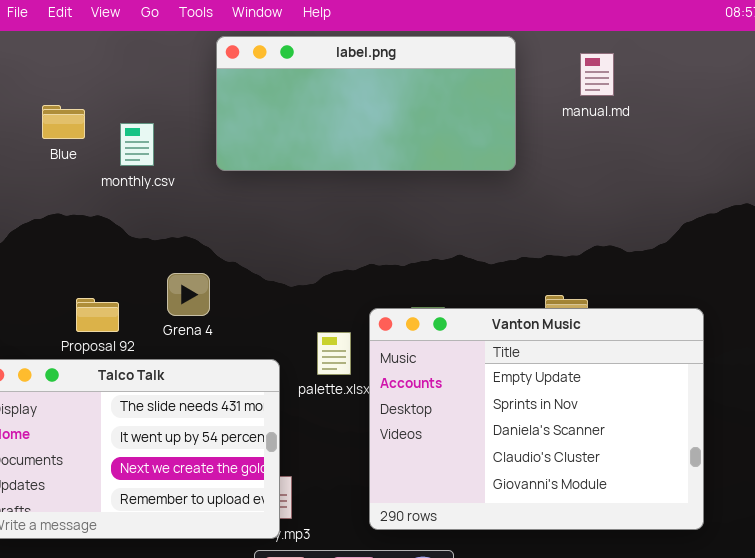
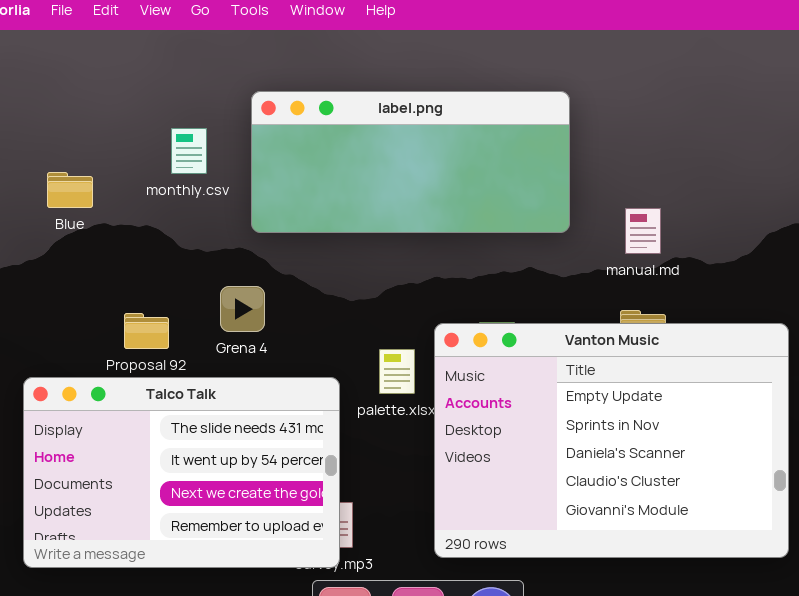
label.png: [216,36,516,171] -> [251,91,570,233], moved
manual.md: [580,53,614,96] -> [625,208,661,254], moved
Blue: [42,105,85,139] -> [47,172,93,208], moved

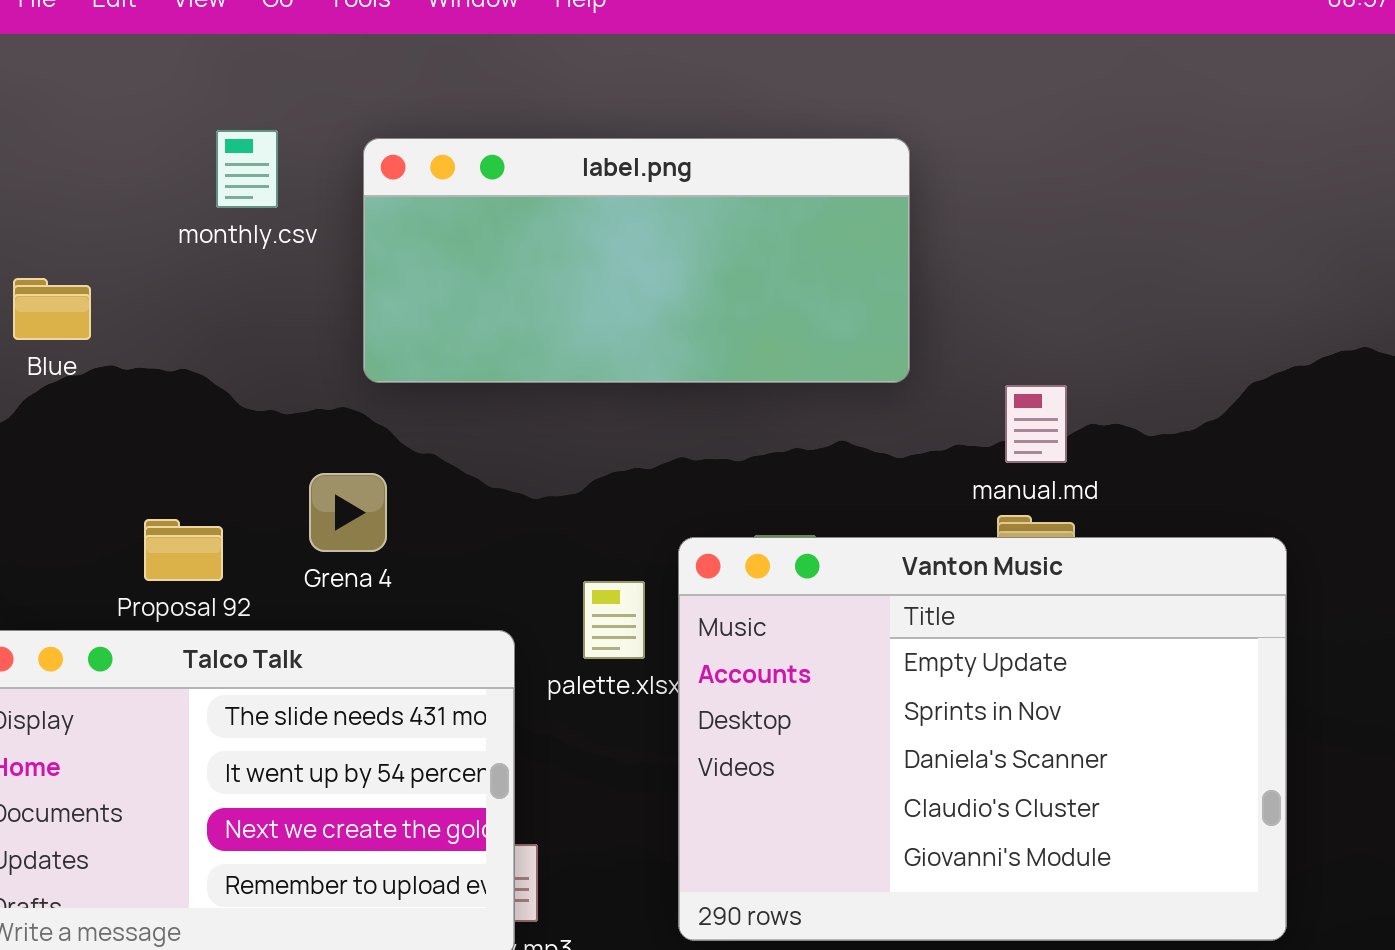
monthly.csv: [171,128,207,174] -> [216,130,278,208], moved
manual.md: [625,208,661,254] -> [1005,385,1067,463], moved

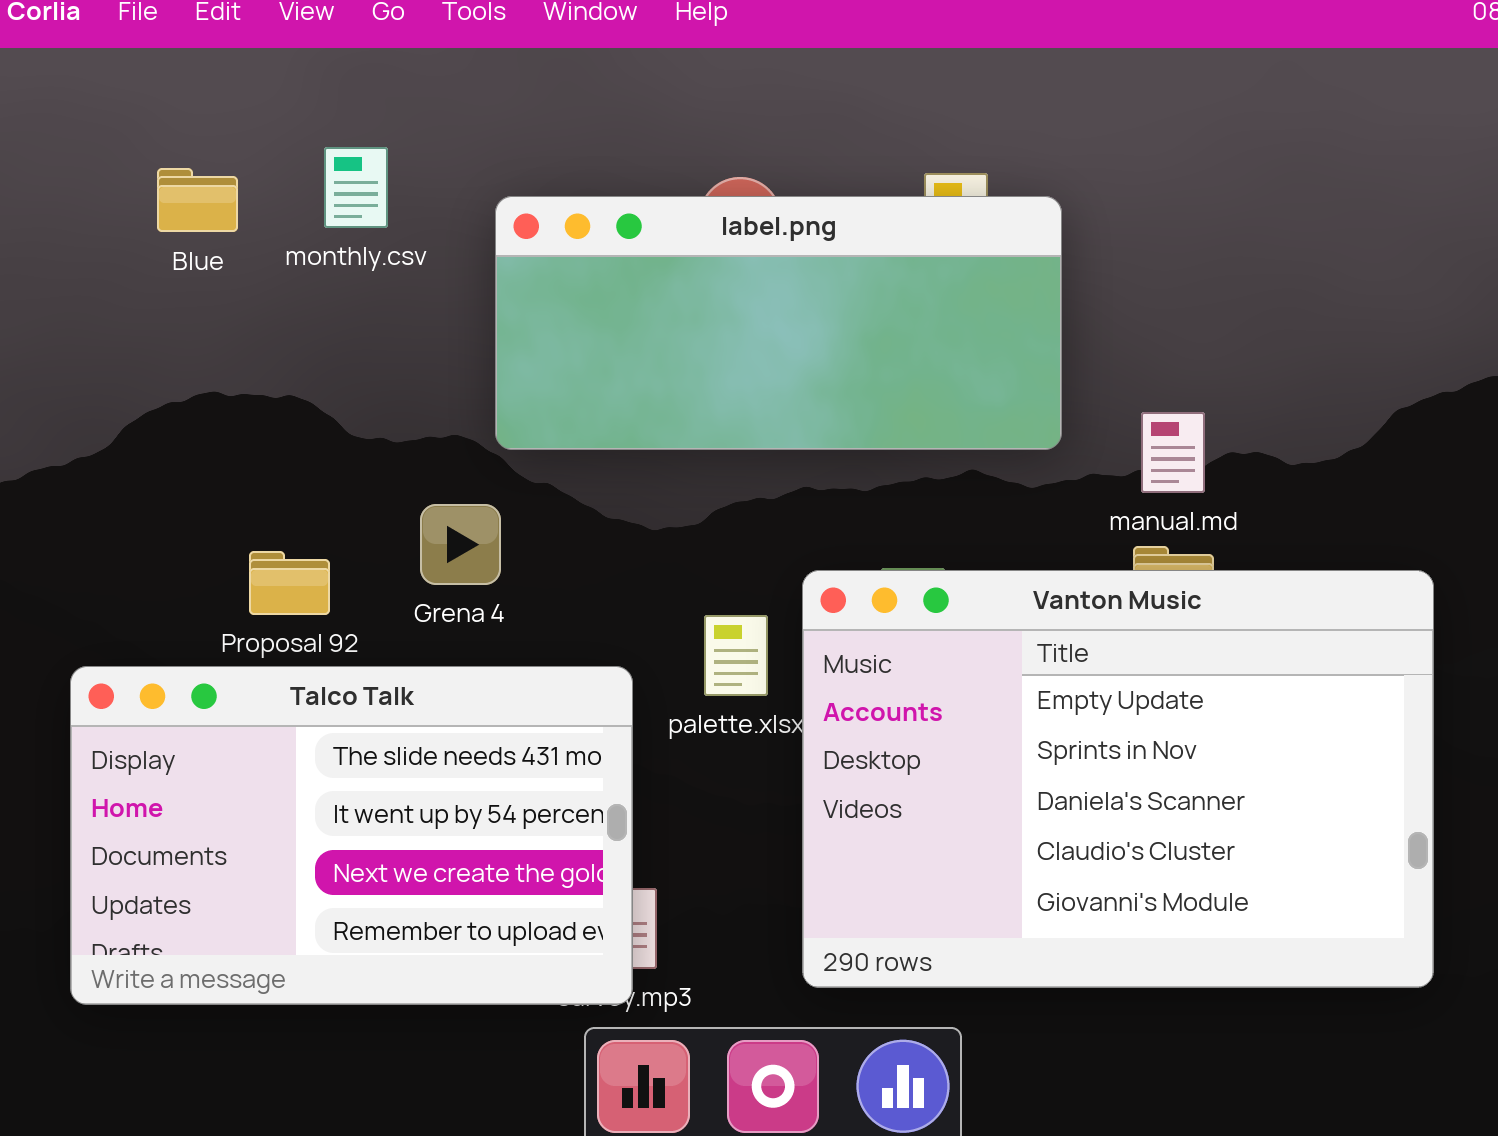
label.png: [363,138,910,383] -> [495,196,1062,450], moved
Blue: [13,278,91,340] -> [157,168,238,232], moved

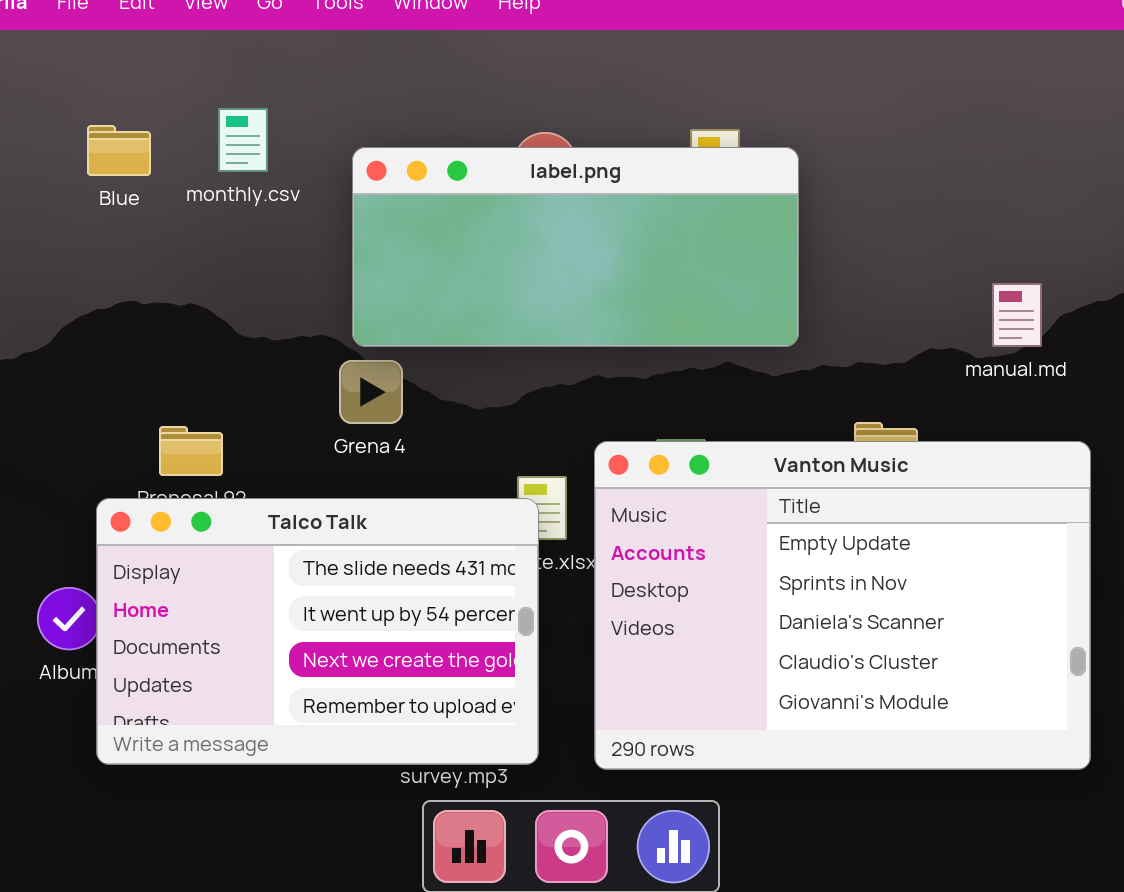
manual.md: [1141,412,1205,493] -> [992,283,1042,347], moved
Grena 4: [420,504,501,585] -> [339,360,403,424], moved
Talco Talk: [70,666,633,1005] -> [96,498,539,765], moved

